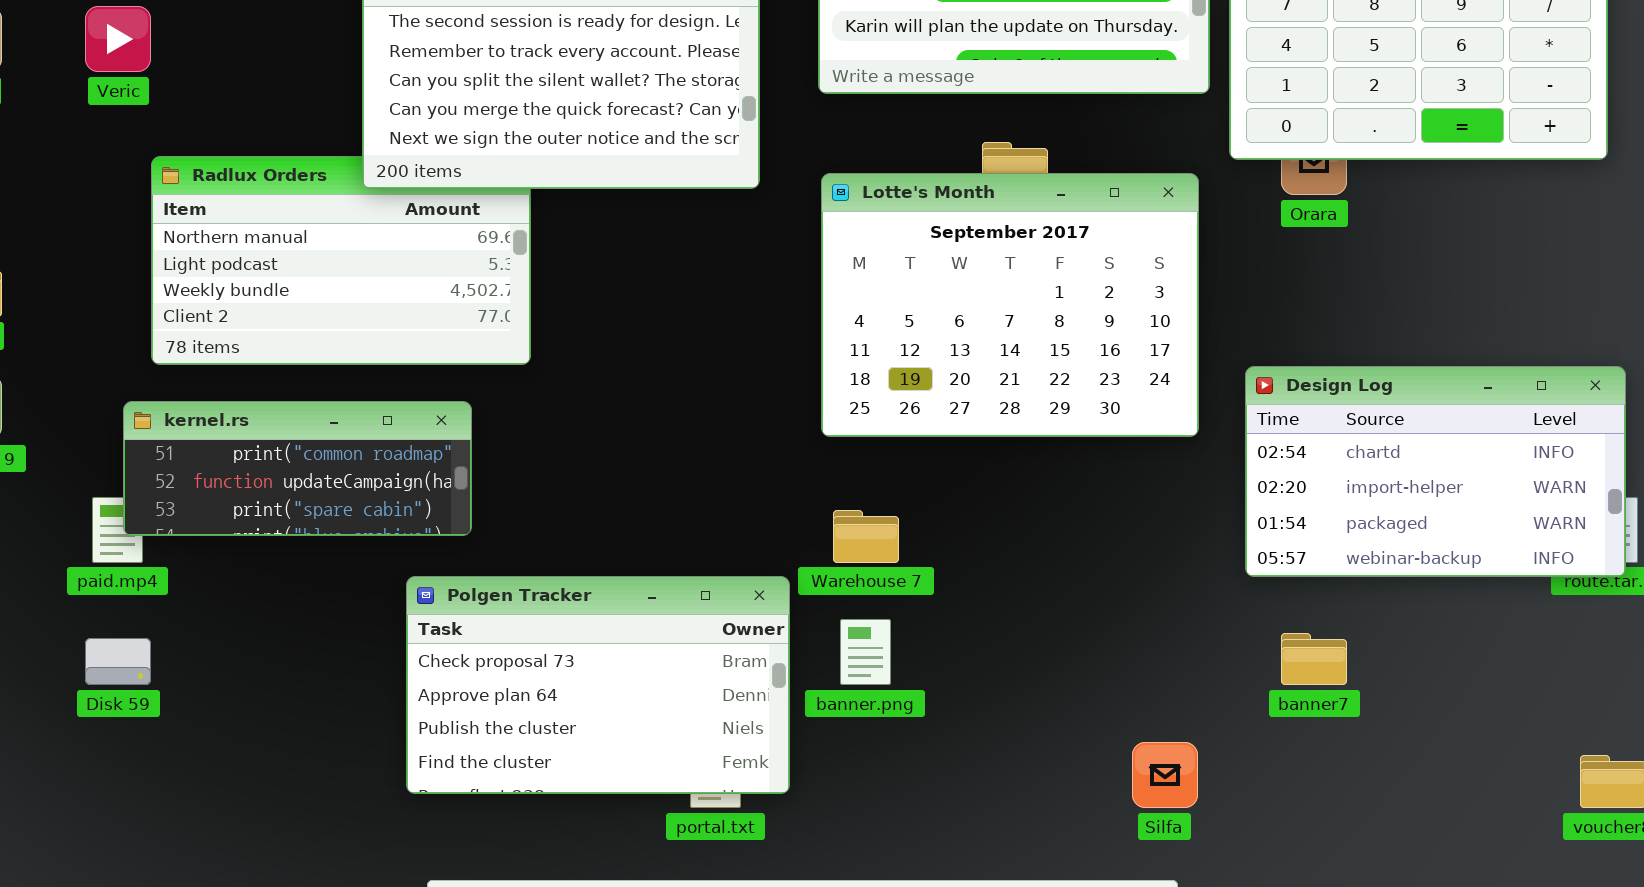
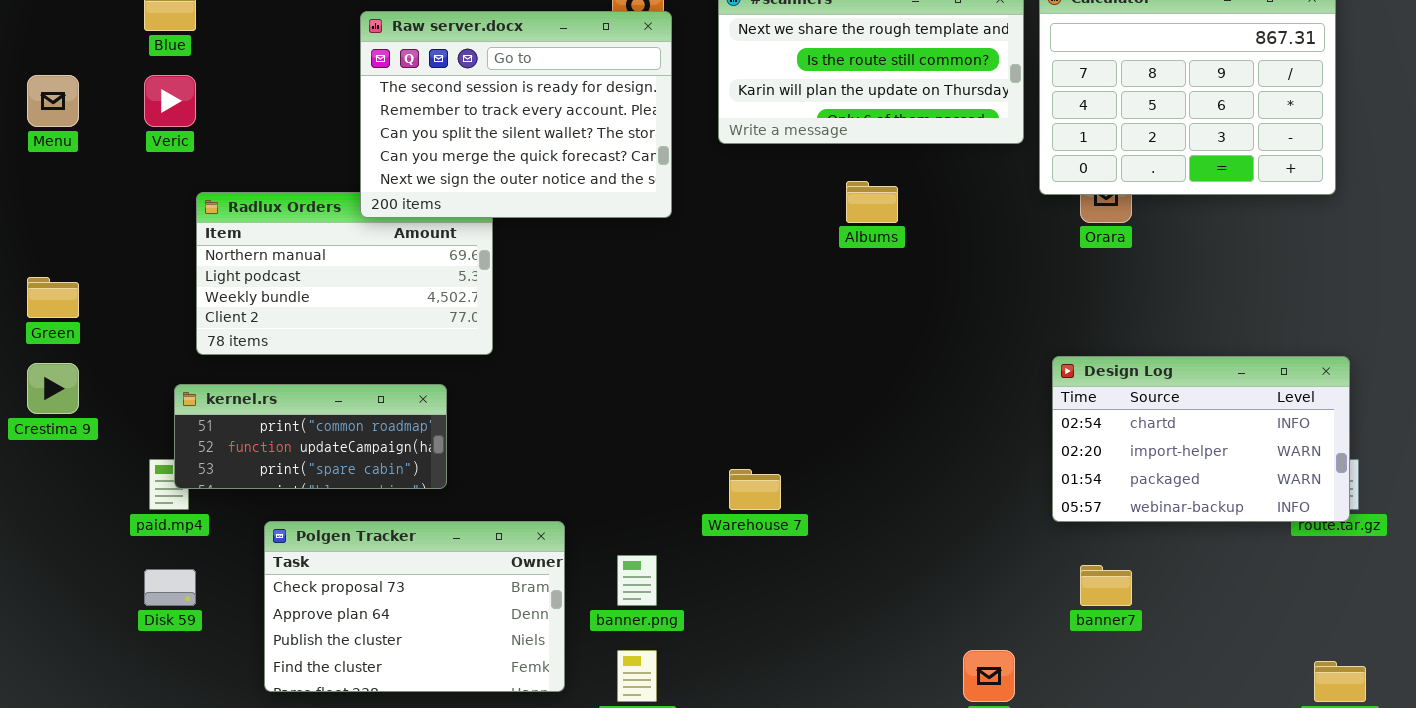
Lotte's Month: [821,173,1199,437] -> none, closed
Polgen Tracker: [406,576,790,794] -> [264,521,565,692], moved
banner.png: [840,619,891,685] -> [617,555,657,606], moved

